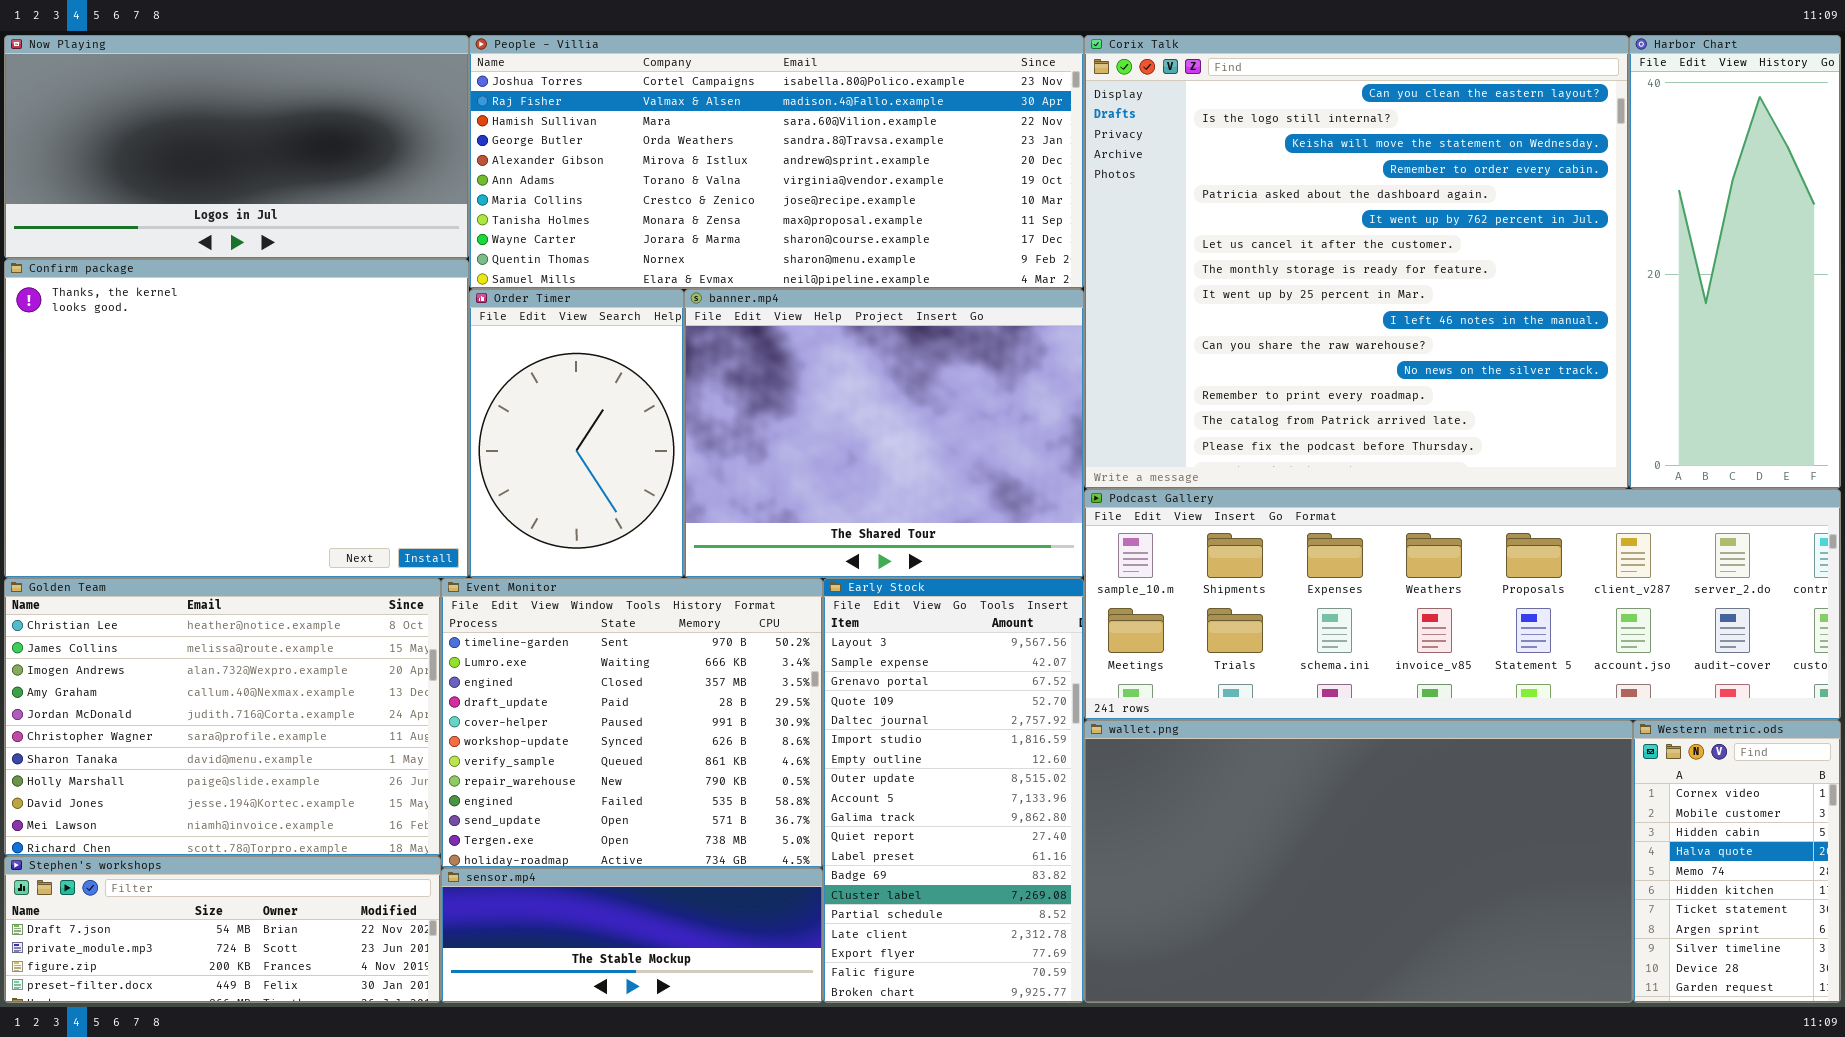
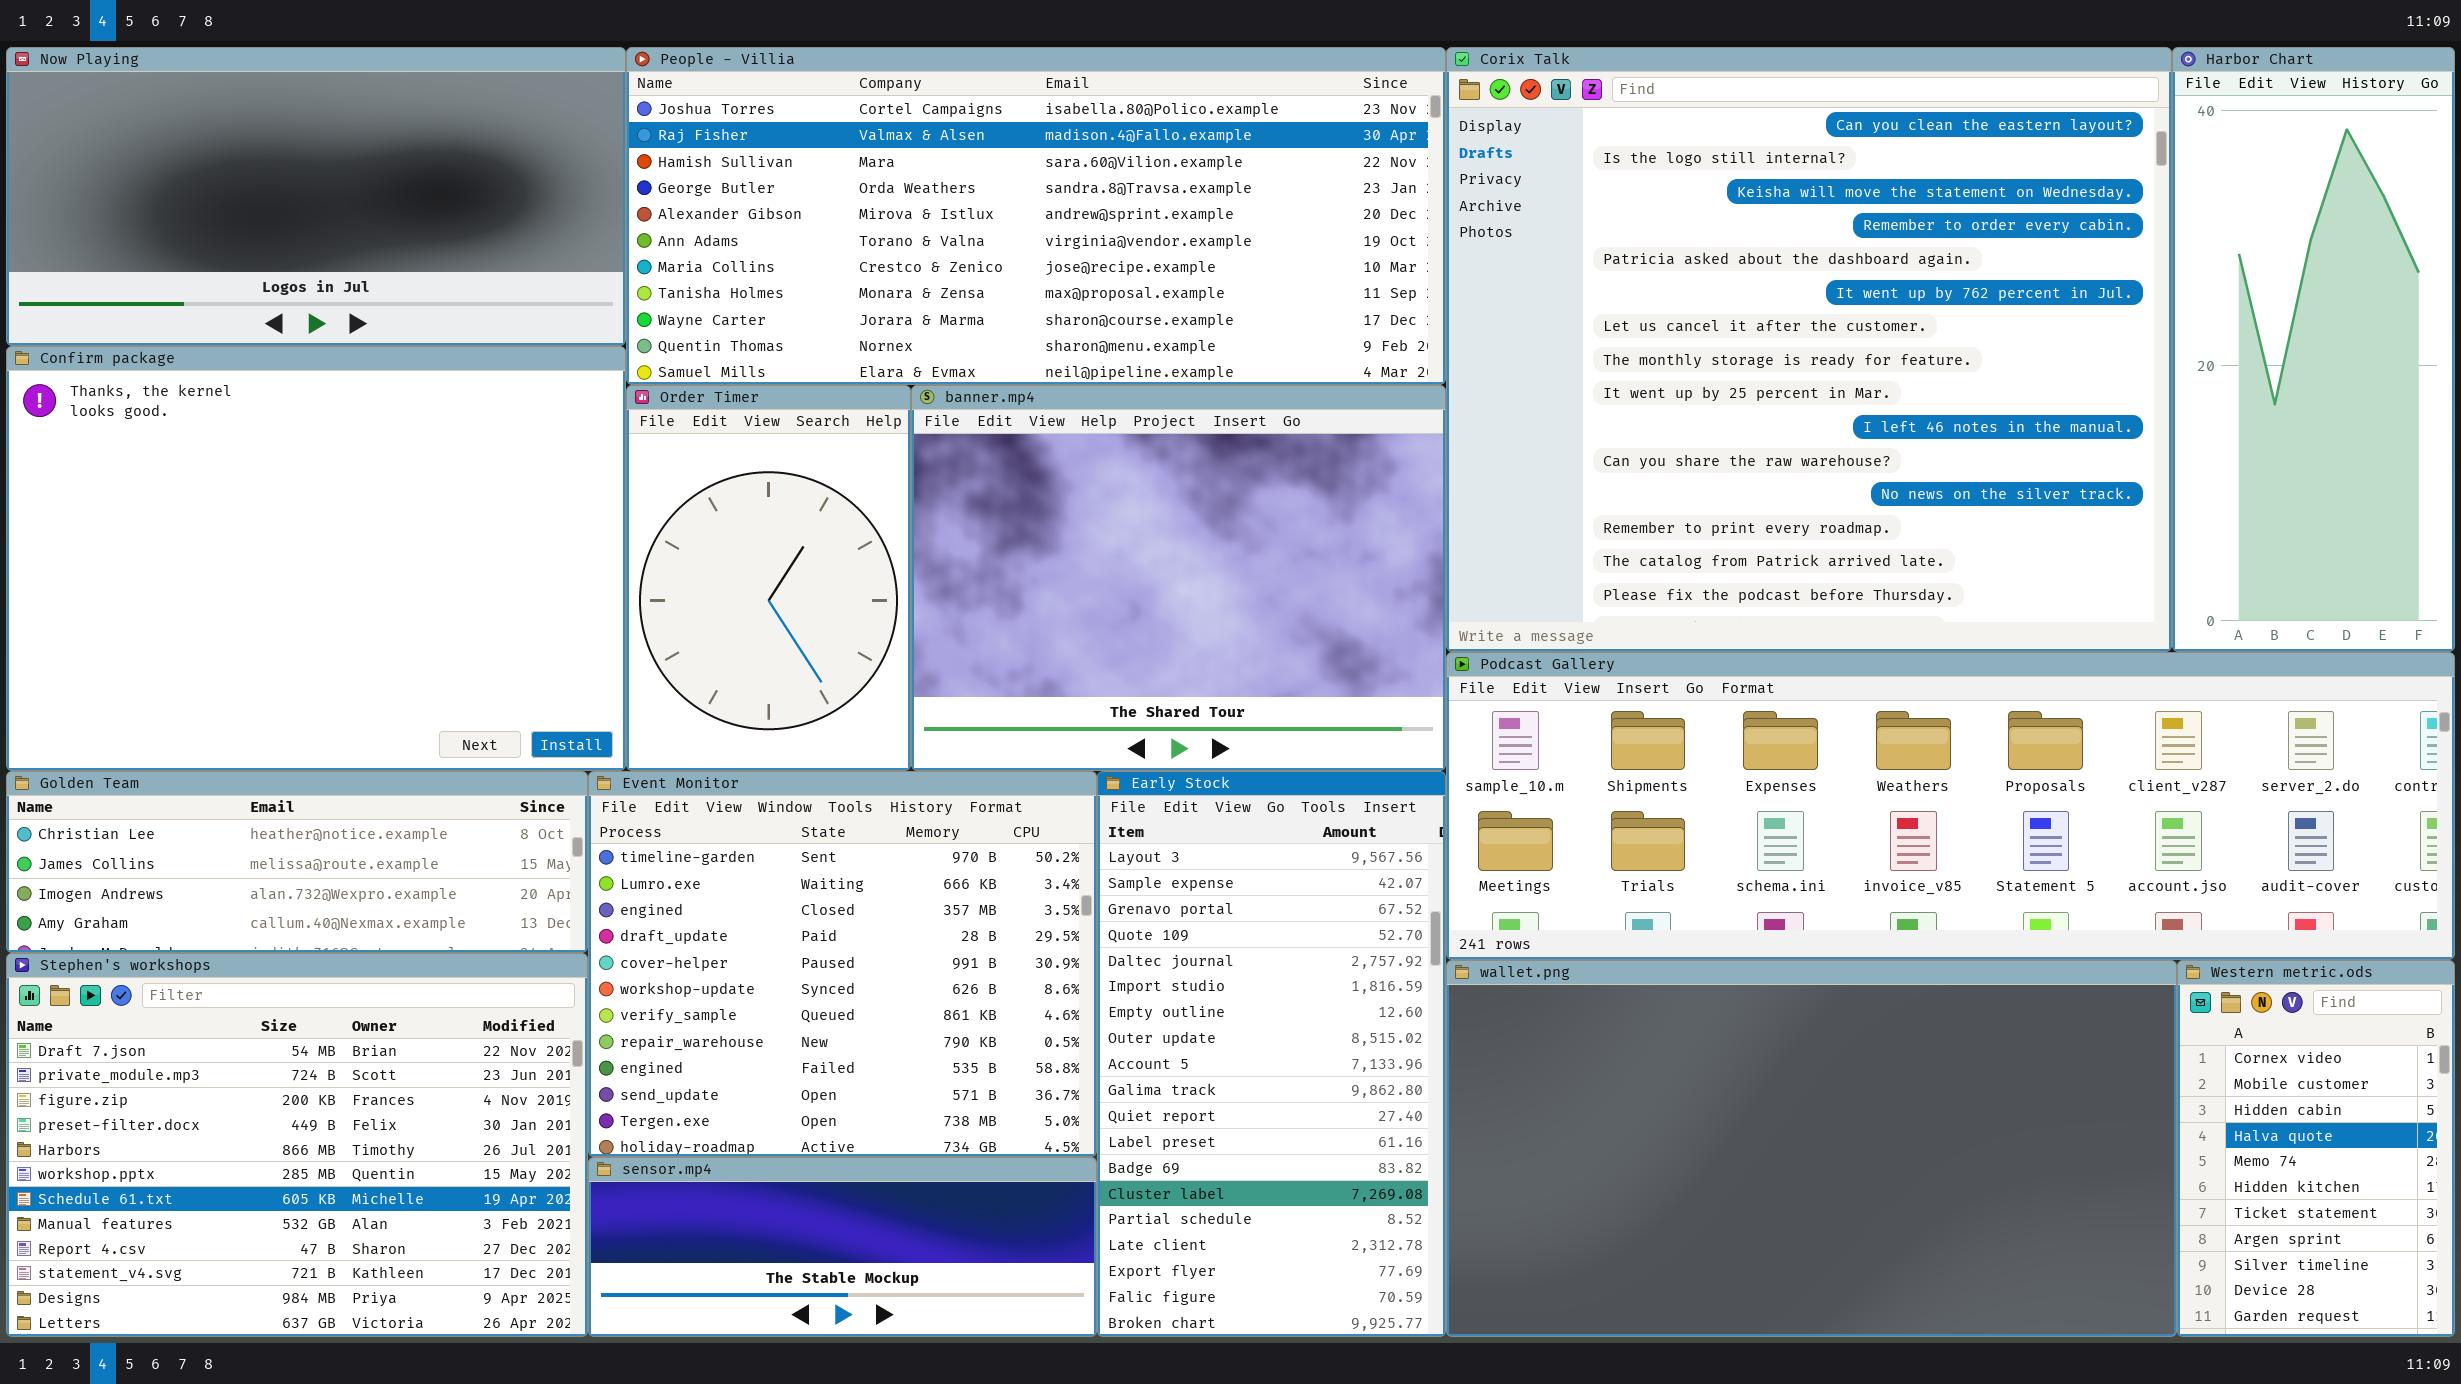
Golden Team: [4,578,441,856] -> [6,771,588,953], resized
Stephen's workshops: [4,856,441,1003] -> [6,953,588,1337], resized

